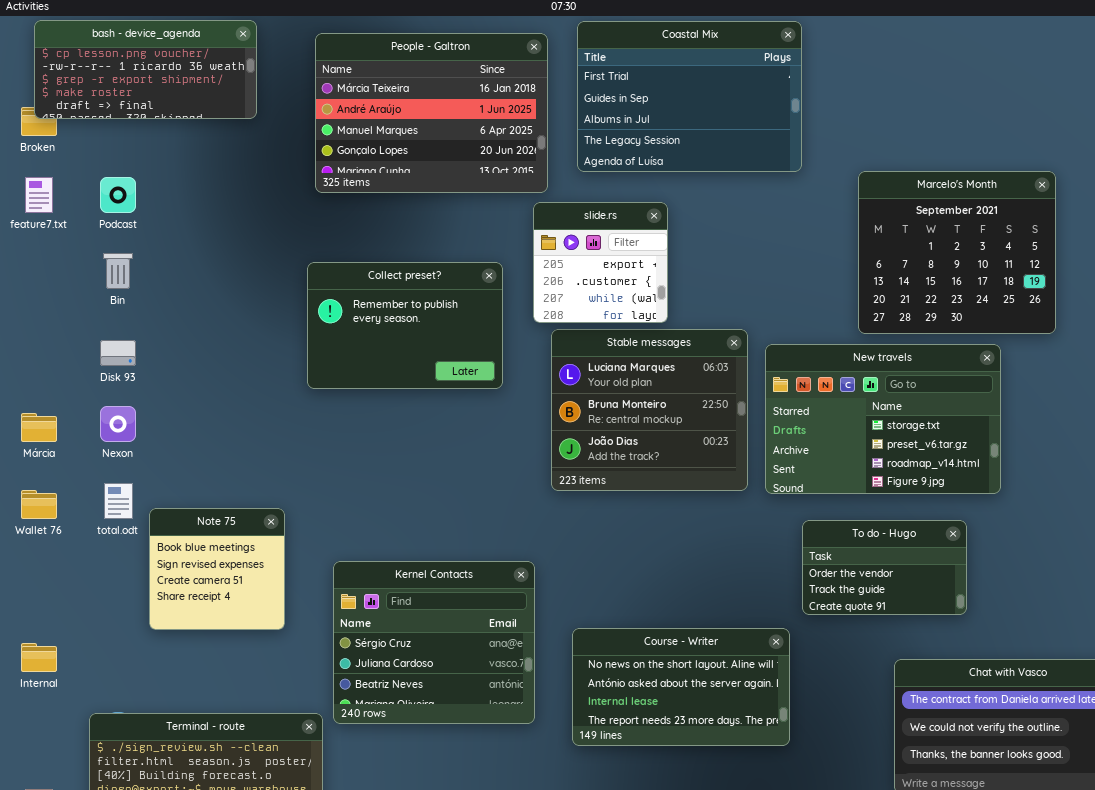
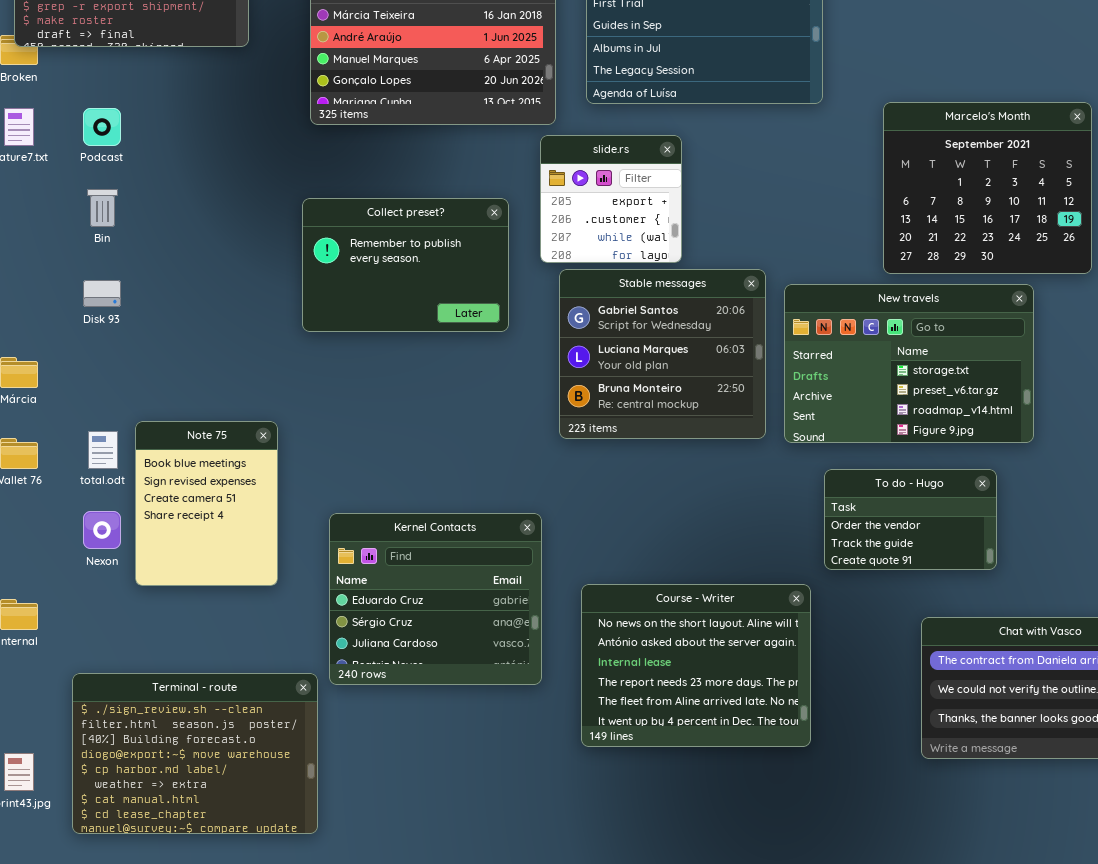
Stable messages: [551,329,748,491] -> [559,269,766,439], scrolled up 1 row
Nexon: [100,406,136,442] -> [83,511,121,549], moved
Note 75: [149,508,285,630] -> [135,421,278,586], resized
Kernel Contacts: [333,561,535,724] -> [329,513,542,685], scrolled up 1 row
Course - Writer: [572,628,790,746] -> [581,584,811,747], resized

